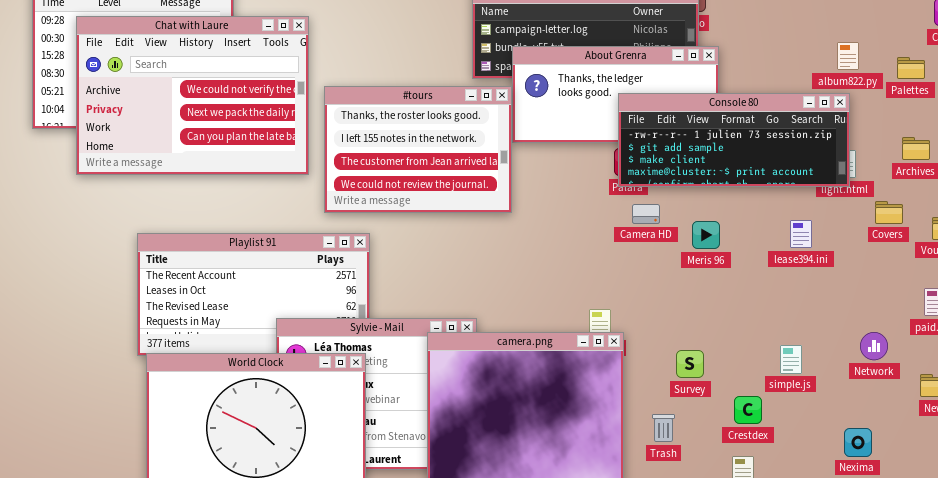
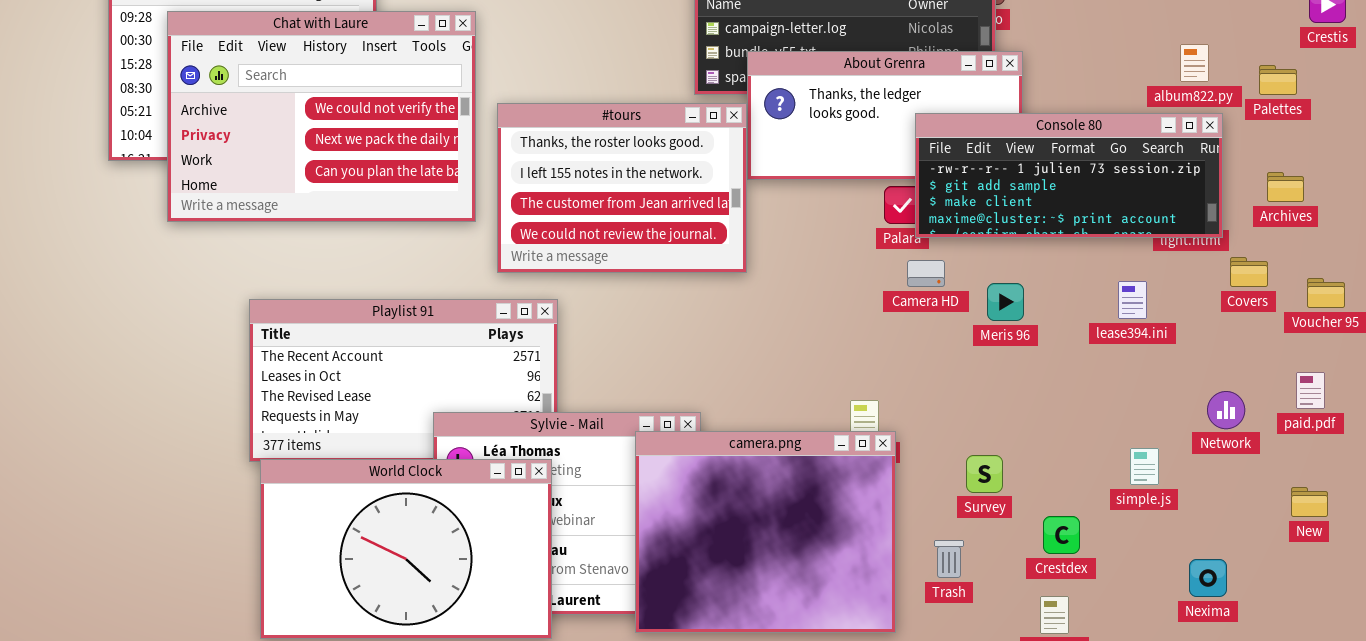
Console 80: [618,93,850,187] -> [915,113,1223,238], moved
Network: [860,332,888,360] -> [1207,391,1245,429], moved
simple.js: [780,345,802,374] -> [1130,448,1159,485], moved

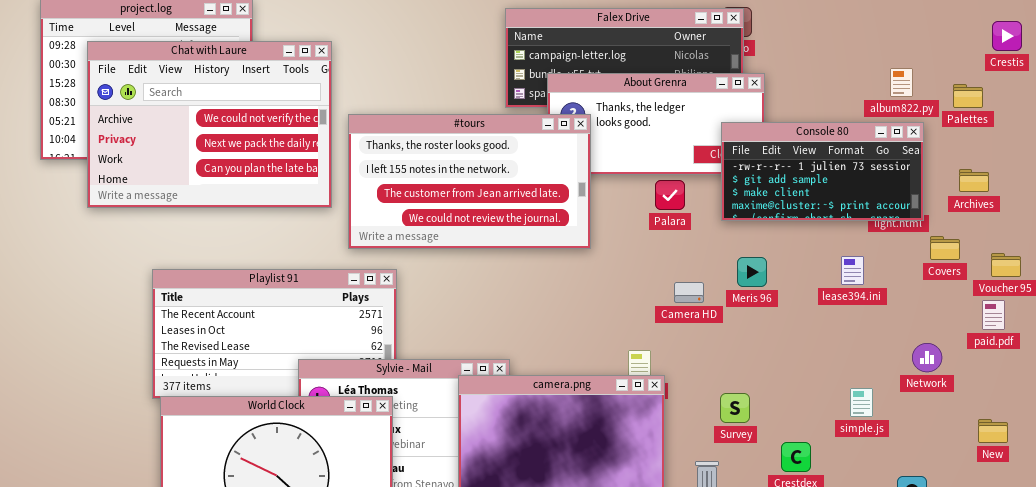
#tours: [497,103,747,273] -> [348,114,591,249], resized
Console 80: [915,113,1223,238] -> [721,122,924,221], resized
Camera HD: [907,260,945,287] -> [674,282,704,303], moved
paid.pdf: [1296,372,1325,409] -> [982,300,1005,330], moved

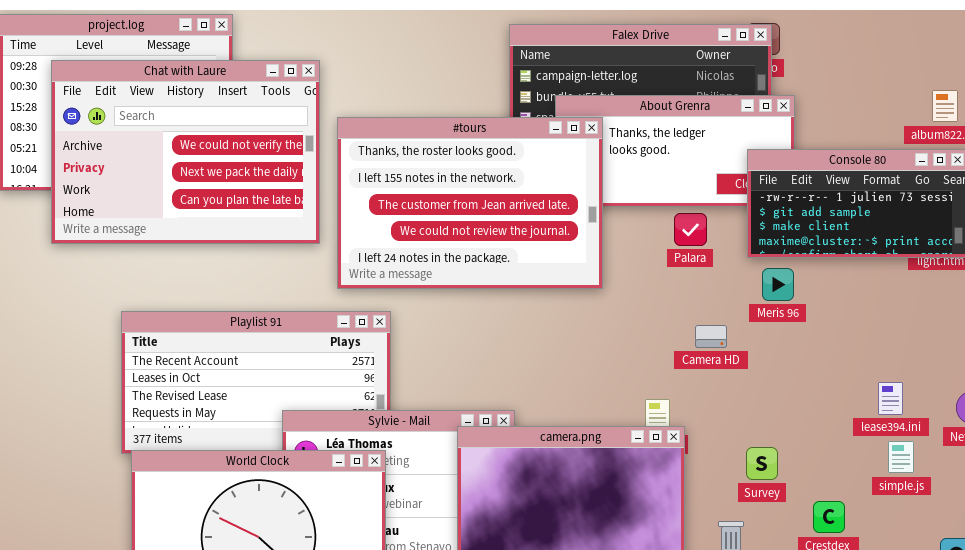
#tours: [348,114,591,249] -> [337,117,603,289], resized
lease394.ini: [841,256,864,285] -> [878,382,903,415], moved
Meris 96: [737,257,767,287] -> [762,268,794,301], moved

